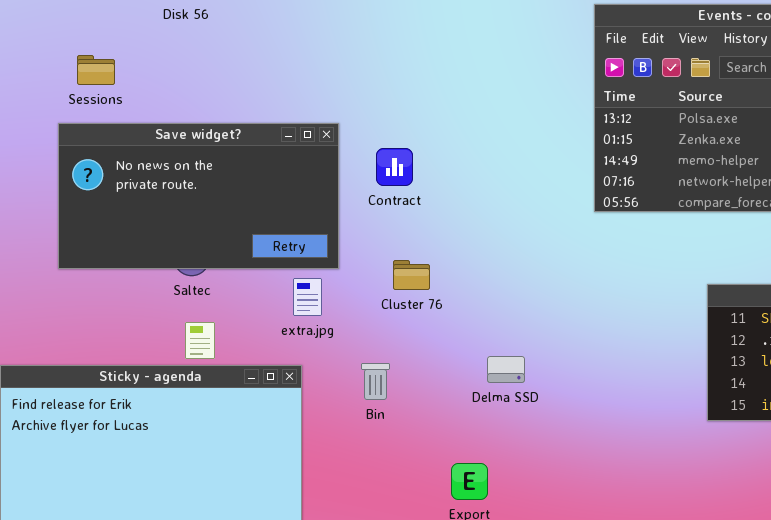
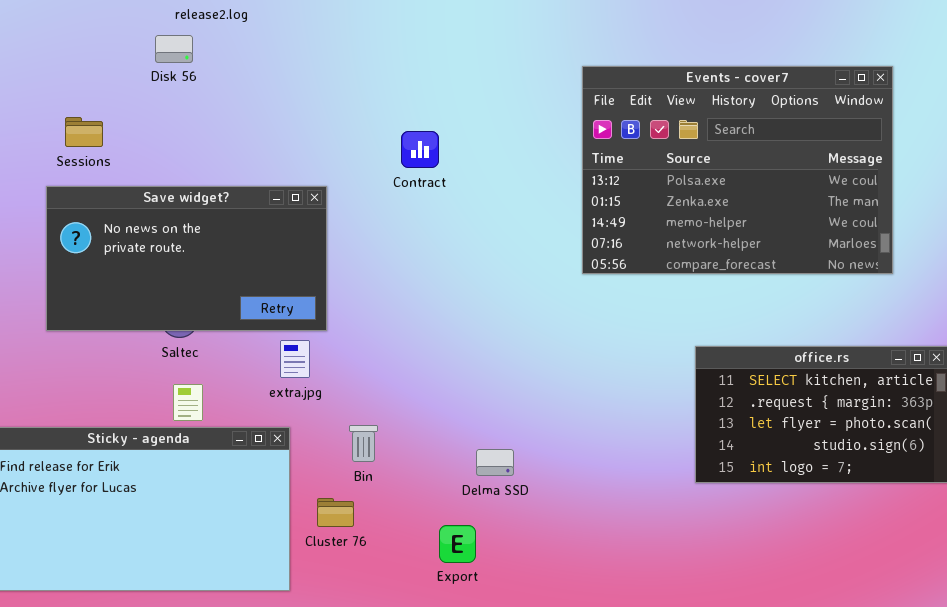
Contract: [376,148,413,186] -> [401,131,439,168], moved
Cluster 76: [393,260,430,290] -> [317,498,354,527], moved
Delma SSD: [487,356,525,383] -> [476,449,514,476], moved

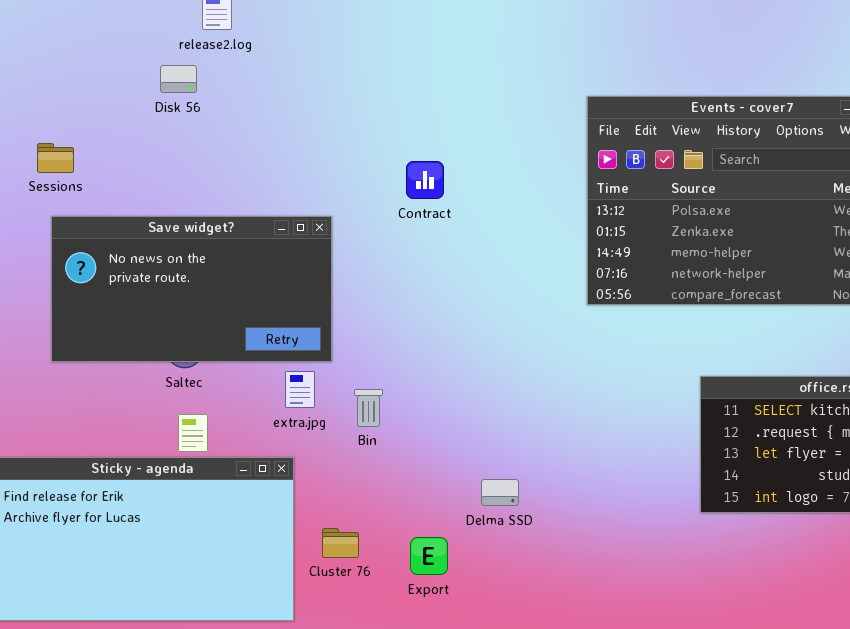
Sessions: [65,117,103,147] -> [37,143,74,173], moved
Bin: [349,425,378,462] -> [354,389,383,427], moved
Export: [439,525,476,563] -> [410,537,448,575], moved

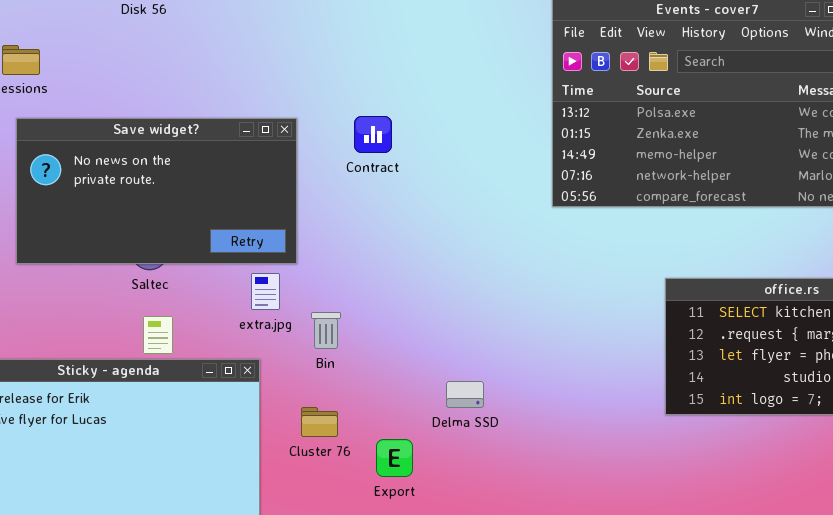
Contract: [406,161,444,199] -> [354,116,392,153], moved
Bin: [354,389,383,427] -> [311,312,341,349], moved
Cluster 76: [322,528,359,558] -> [301,407,338,437], moved

